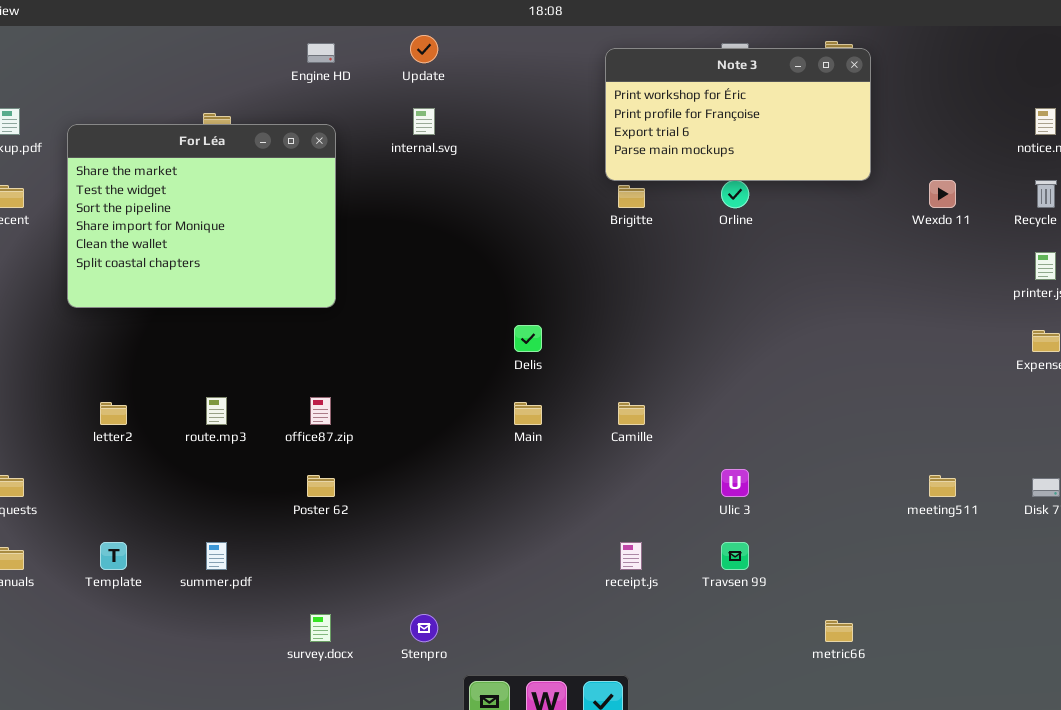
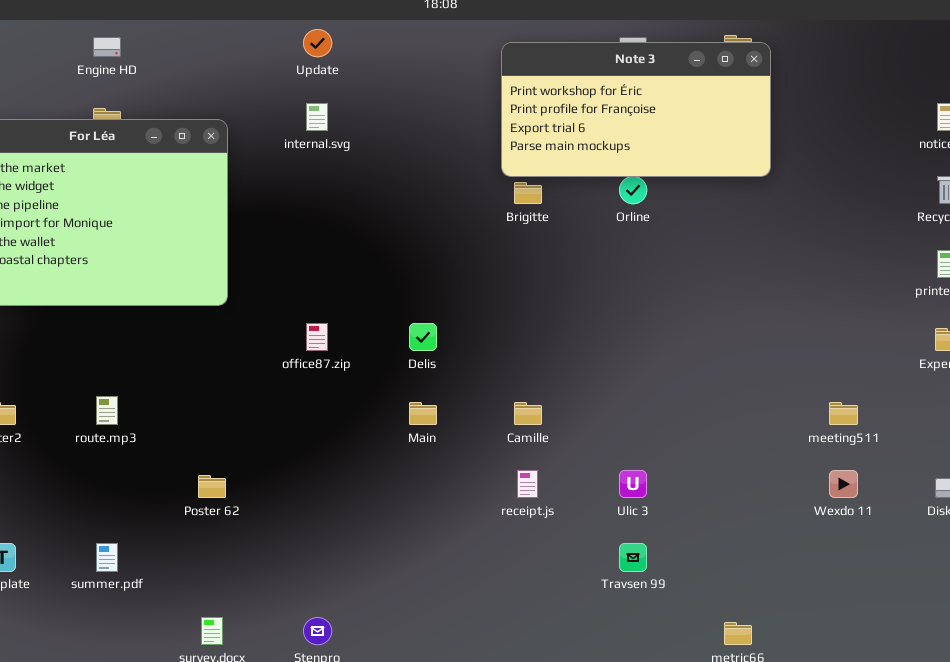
Engine HD: [307,43,335,63] -> [93,37,121,57], moved
Wexdo 11: [929,180,956,208] -> [829,470,858,498], moved
office87.zip: [310,397,331,425] -> [306,323,328,351], moved
meeting511: [929,475,956,497] -> [829,402,858,425], moved
receipt.js: [620,542,642,570] -> [517,470,538,498], moved

